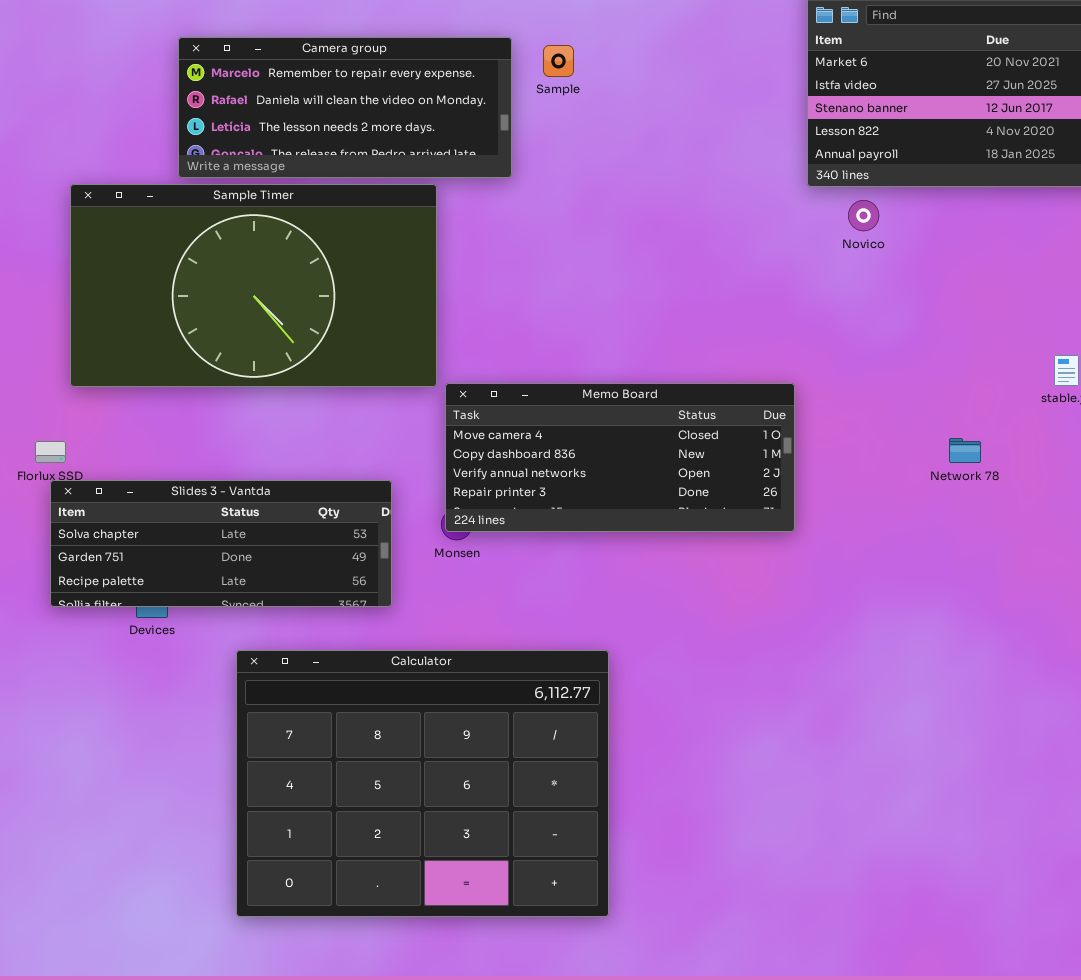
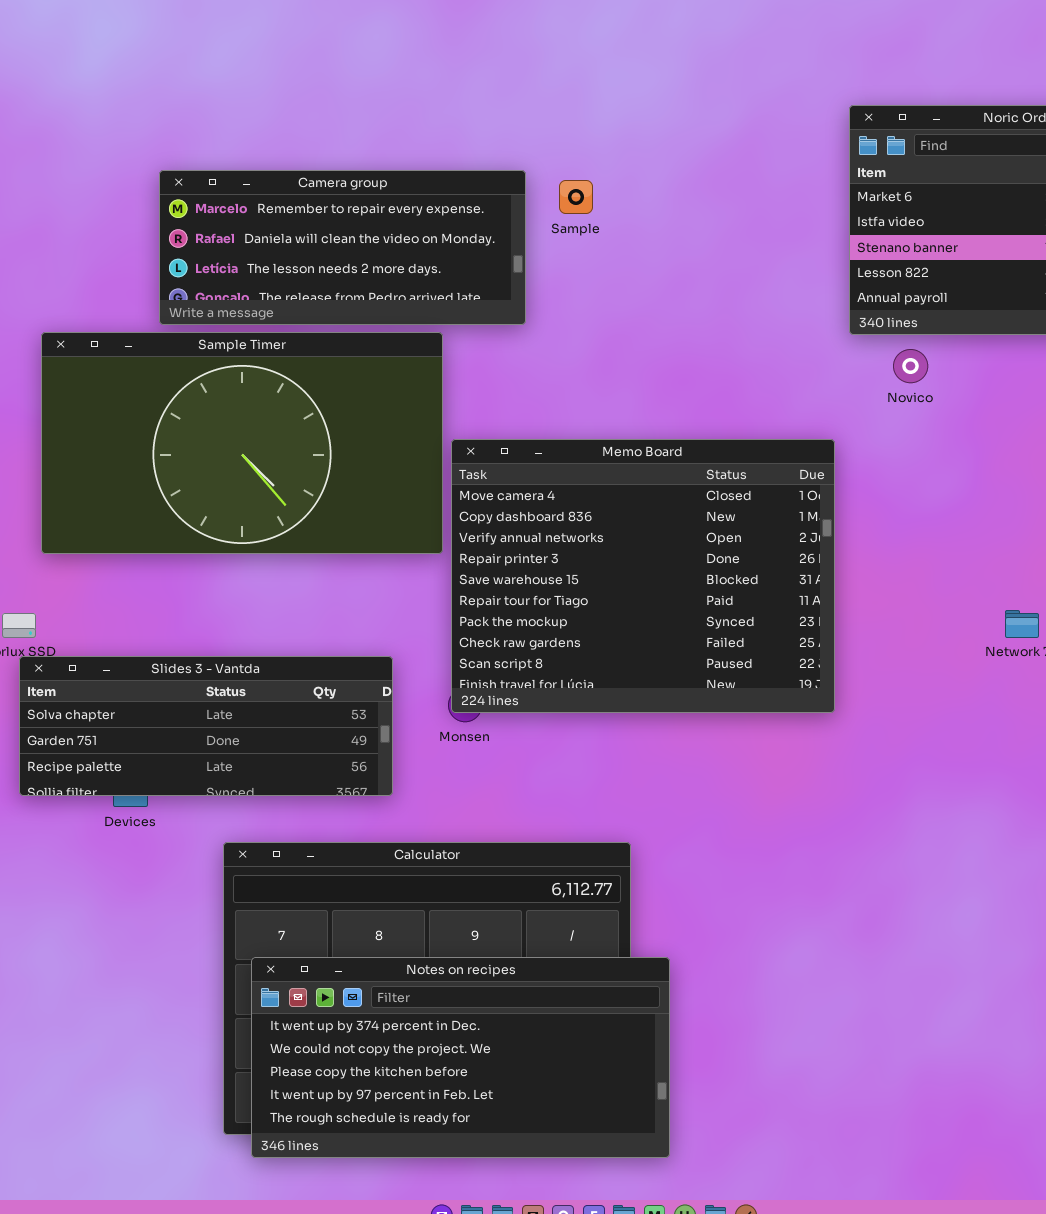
Memo Board: [445,383,795,532] -> [451,439,835,713], resized
Notes on recipes: none -> [251,957,670,1158], opened

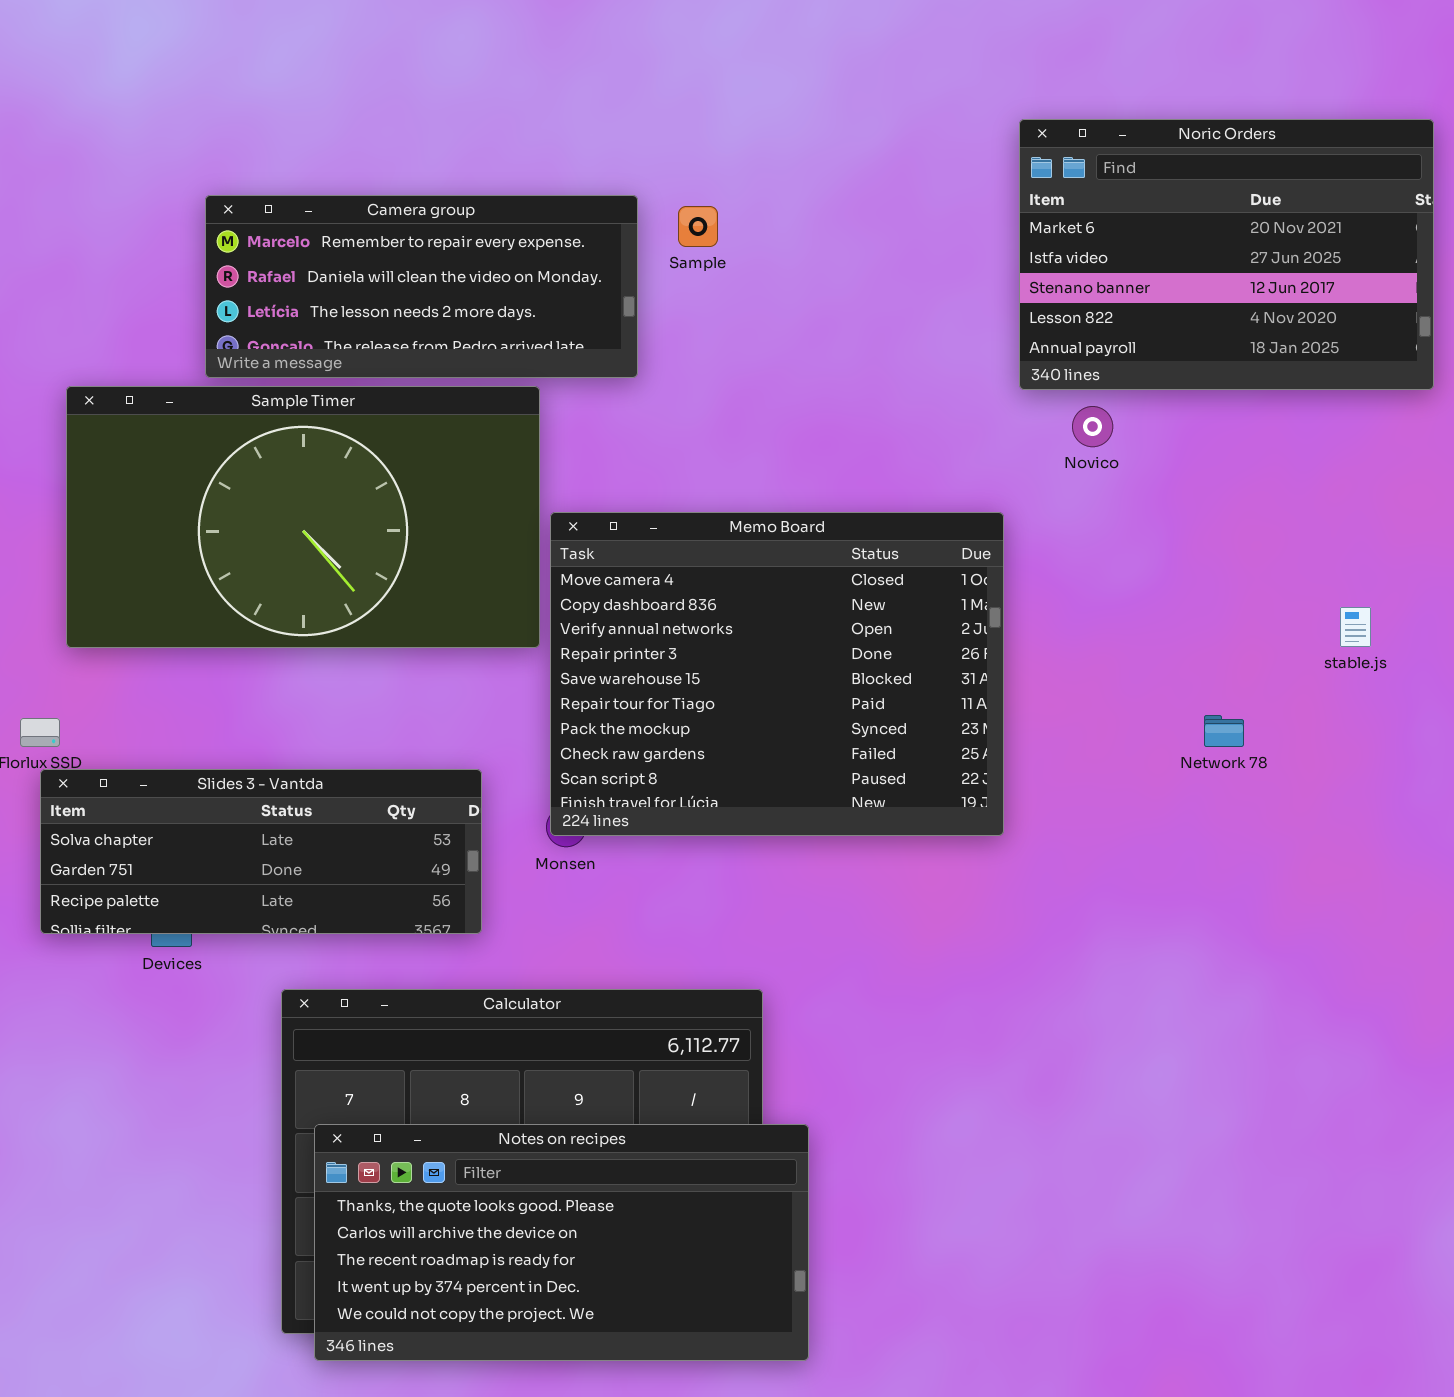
Notes on recipes: [251,957,670,1158] -> [314,1124,809,1361], scrolled up 3 rows

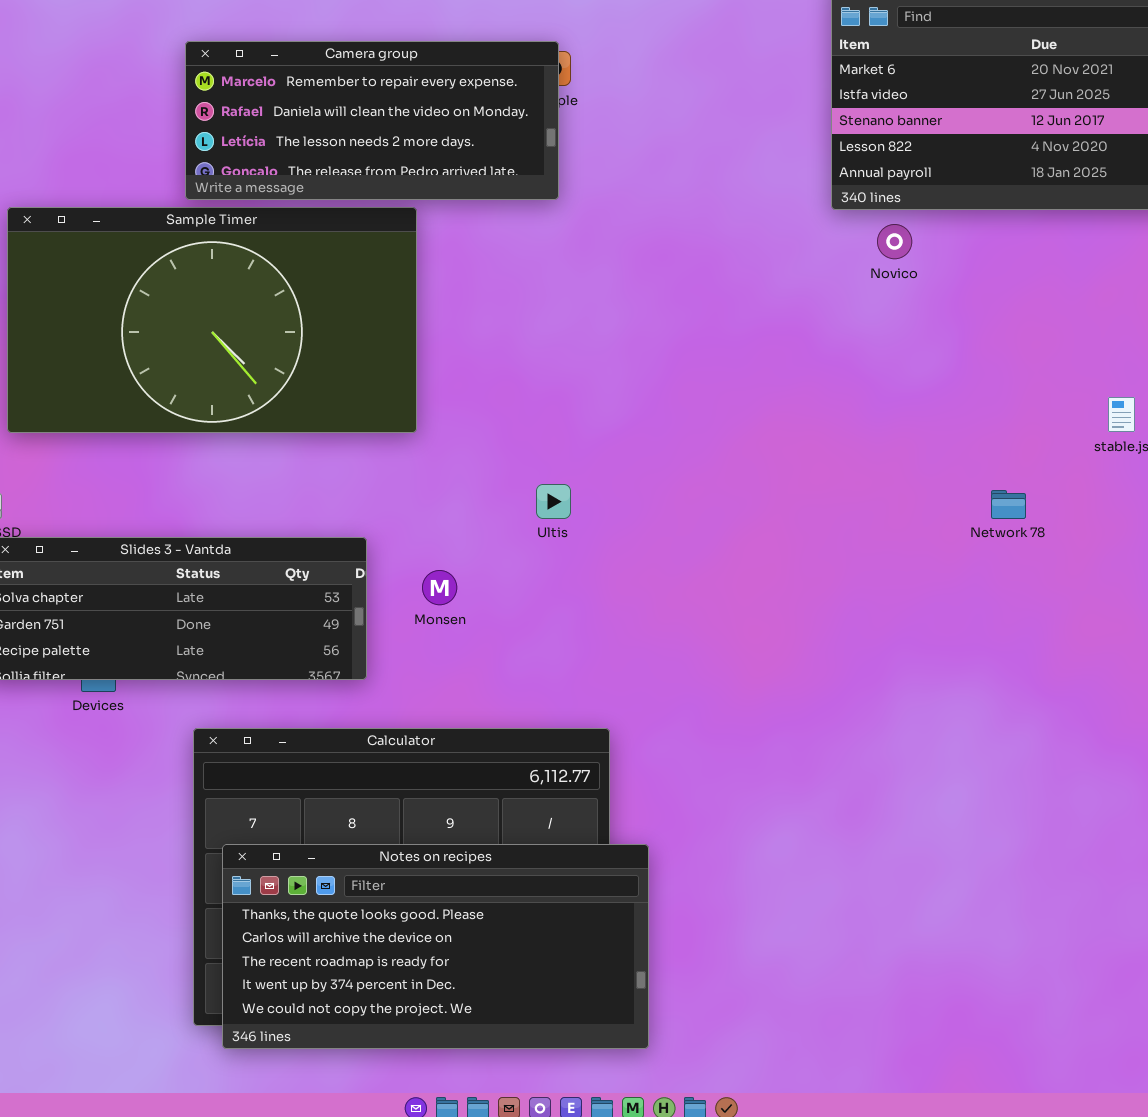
Camera group: [205,195,638,378] -> [185,41,559,200], moved
Memo Board: [550,512,1004,836] -> none, closed

